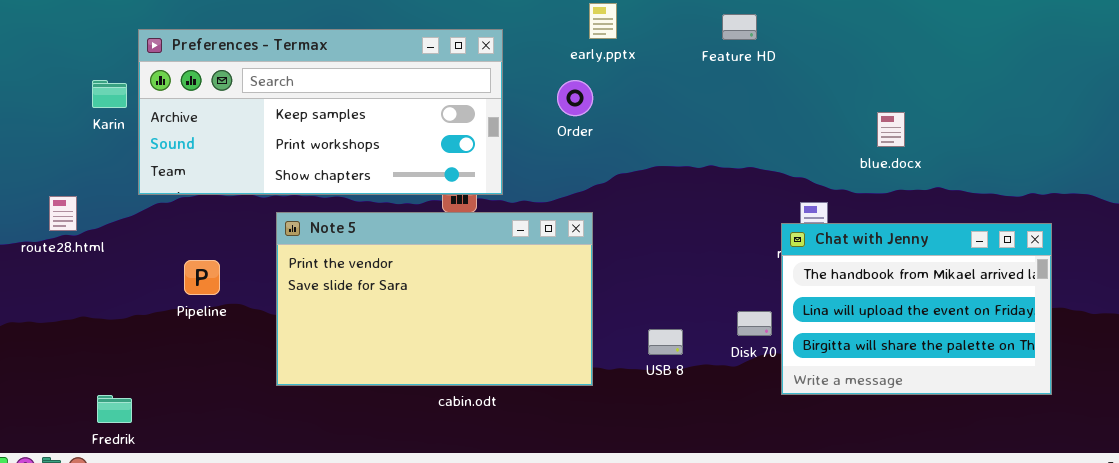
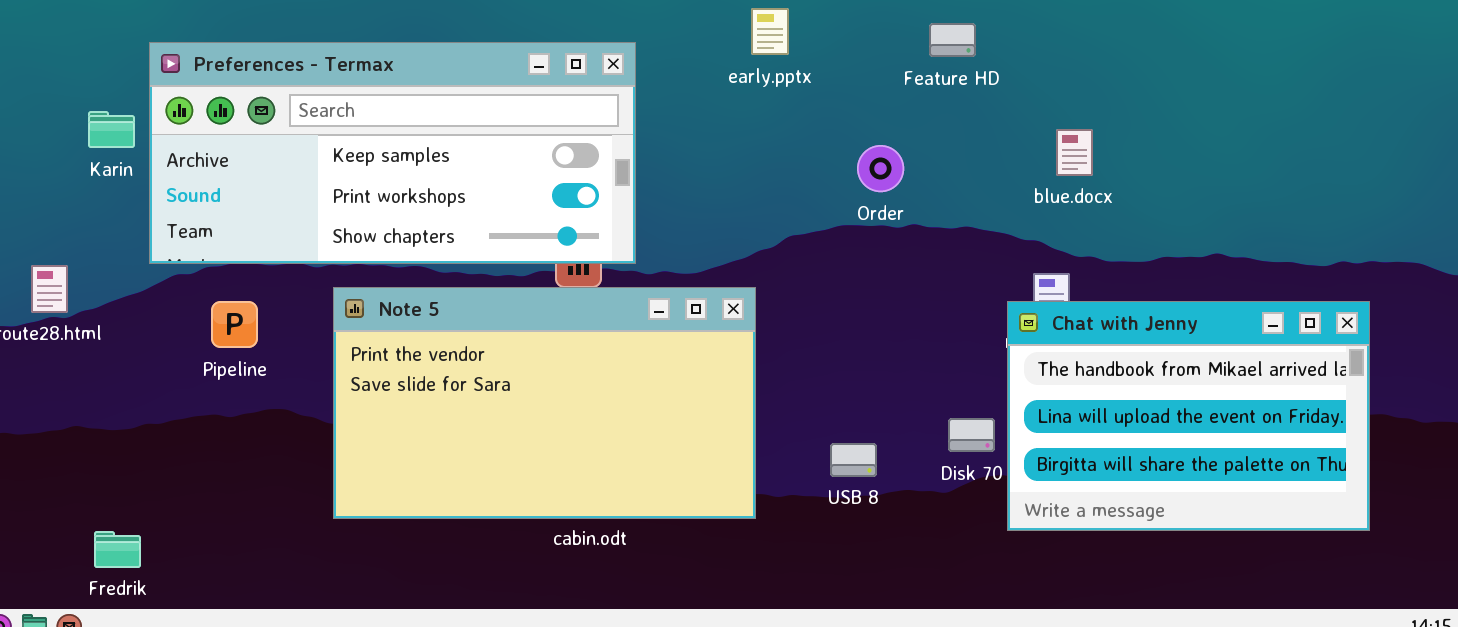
Order: [557,80,593,116] -> [857,145,904,192], moved
blue.docx: [877,112,905,147] -> [1056,129,1093,176], moved
Pipeline: [184,260,220,295] -> [211,301,258,348], moved

